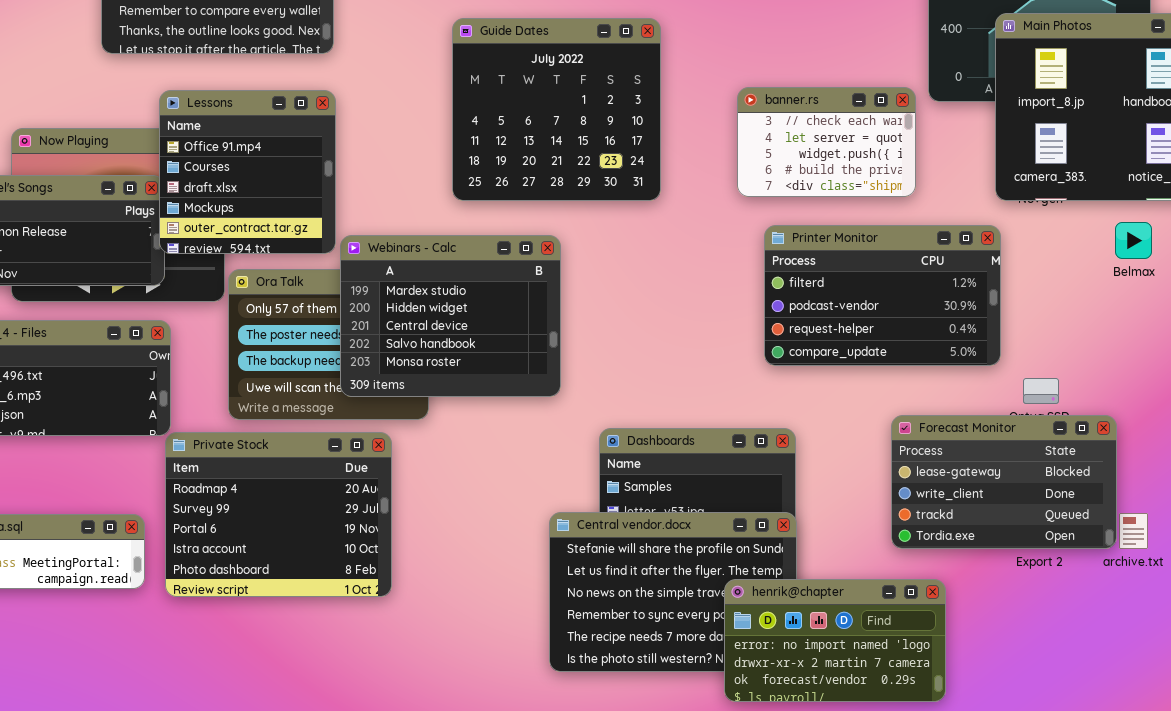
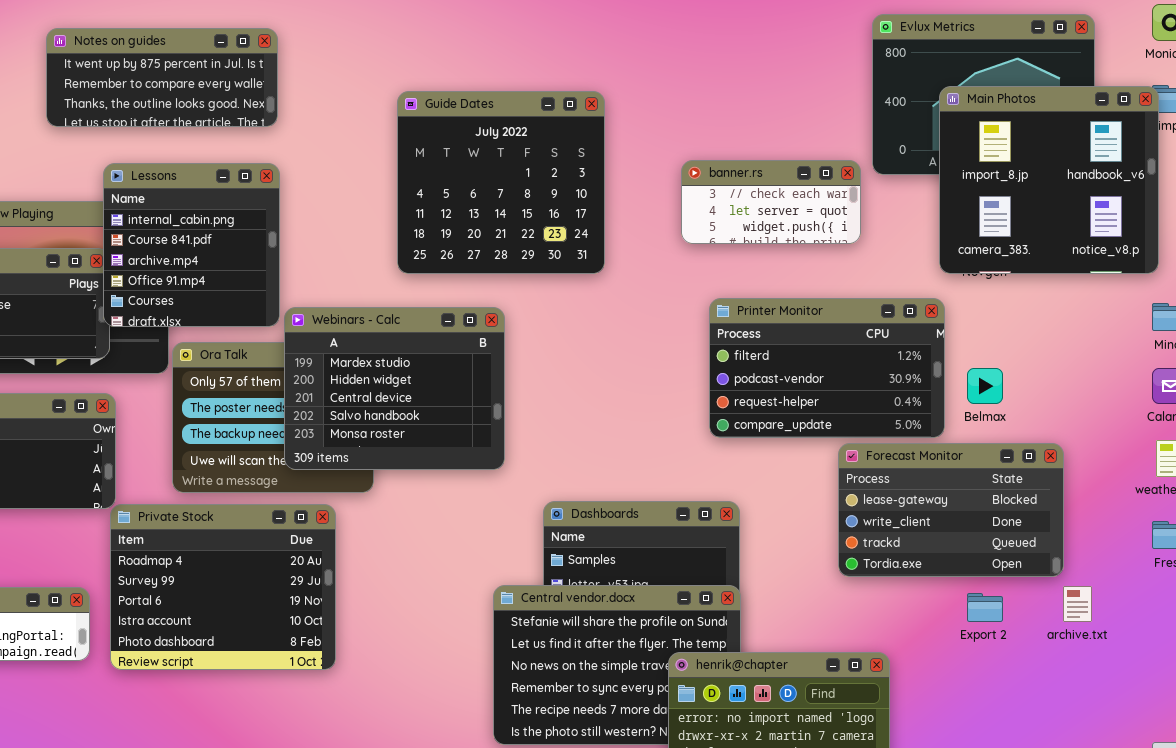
banner.rs: [737,87,916,197] -> [681,160,861,244], resized
Lessons: [159,90,336,254] -> [103,163,280,327], scrolled up 3 rows
Belmax: [1115,222,1152,259] -> [967,368,1003,404], moved
Forecast Monitor: [891,415,1117,549] -> [838,443,1064,577], moved

